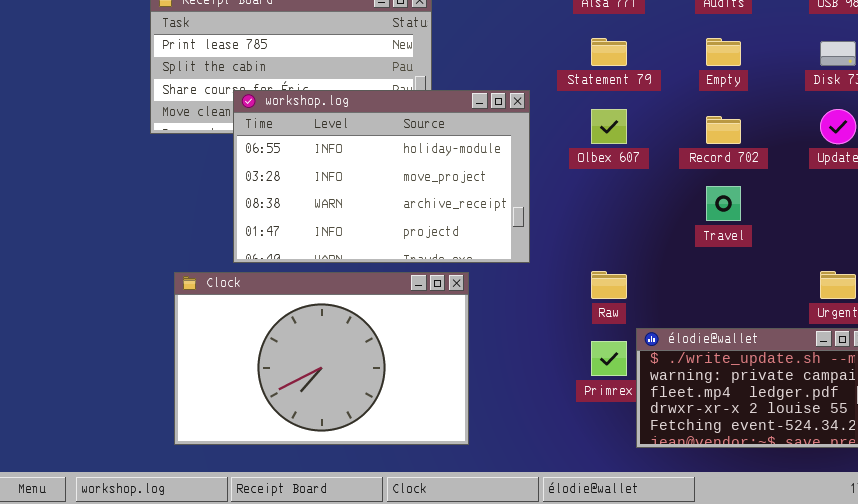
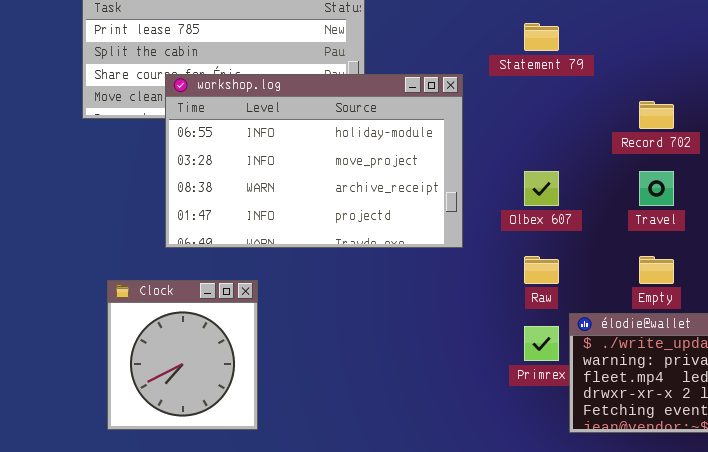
Empty: [706,38,741,66] -> [639,256,674,284], moved
Olbex 607: [591,109,627,144] -> [524,171,559,206], moved
Clock: [174,272,469,445] -> [107,280,258,430], resized

